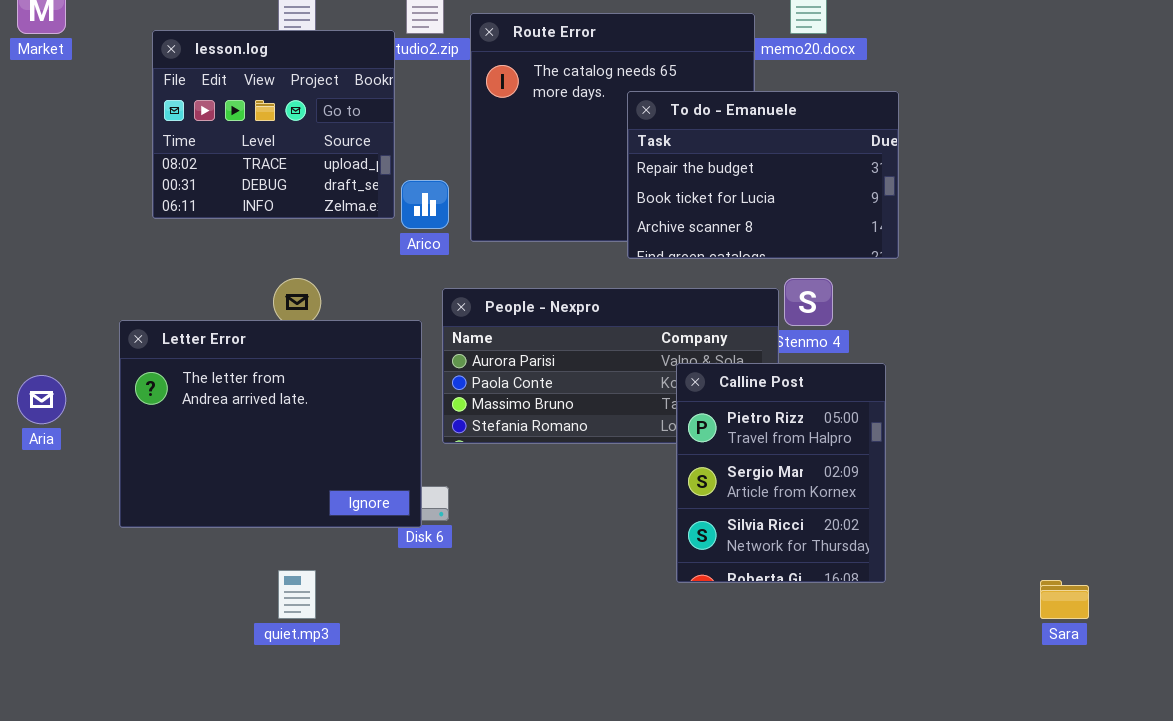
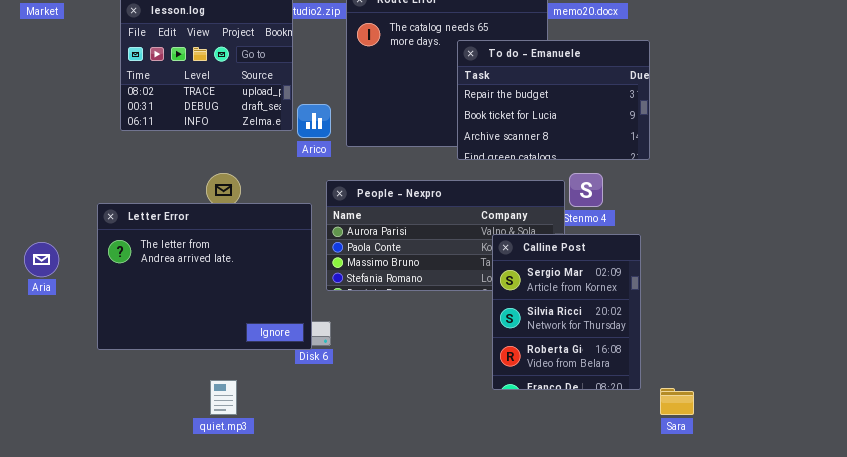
Calline Post: [676,363,886,583] -> [492,234,641,390], scrolled down 1 row
Sara: [1040,580,1089,619] -> [660,388,694,415], moved

